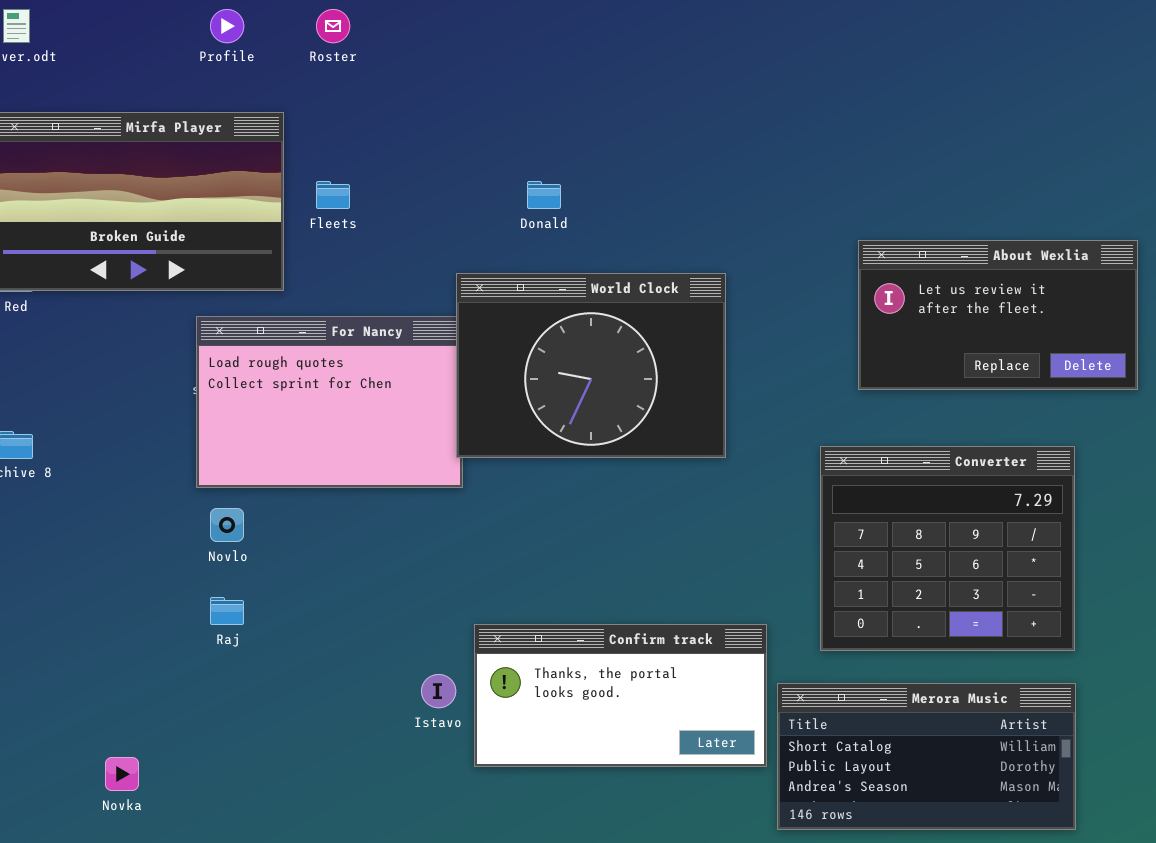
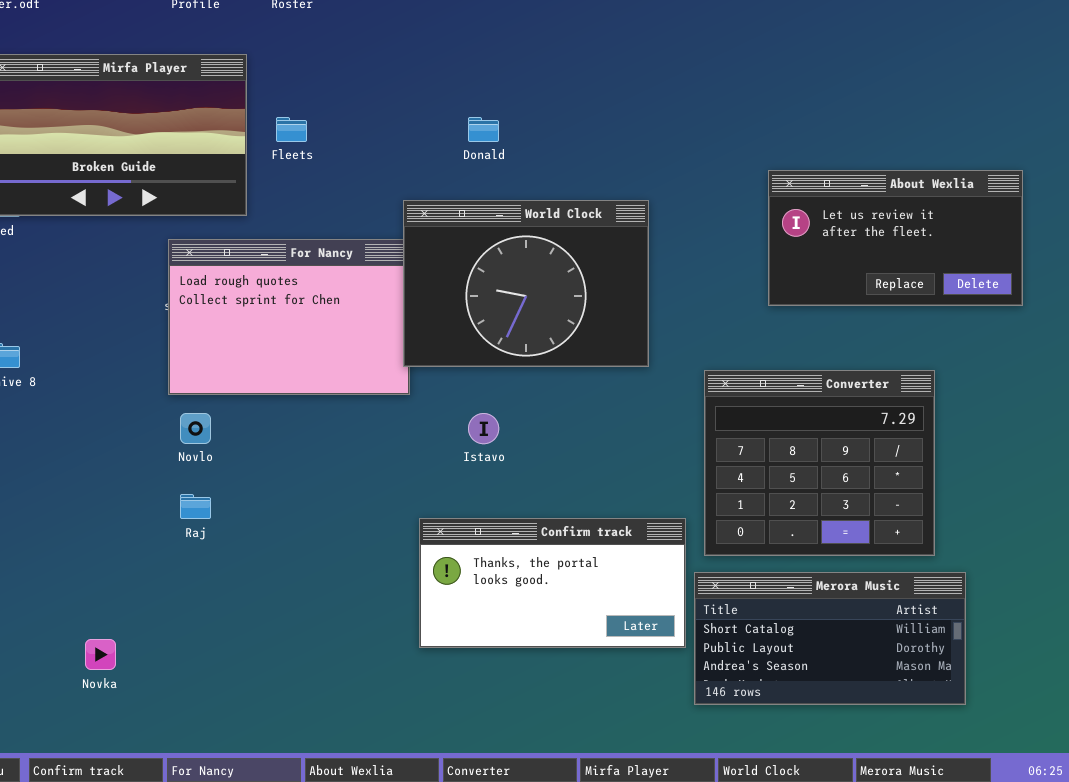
Converter: [820,446,1075,651] -> [704,370,935,556], moved
Istavo: [421,674,456,708] -> [468,413,499,444], moved

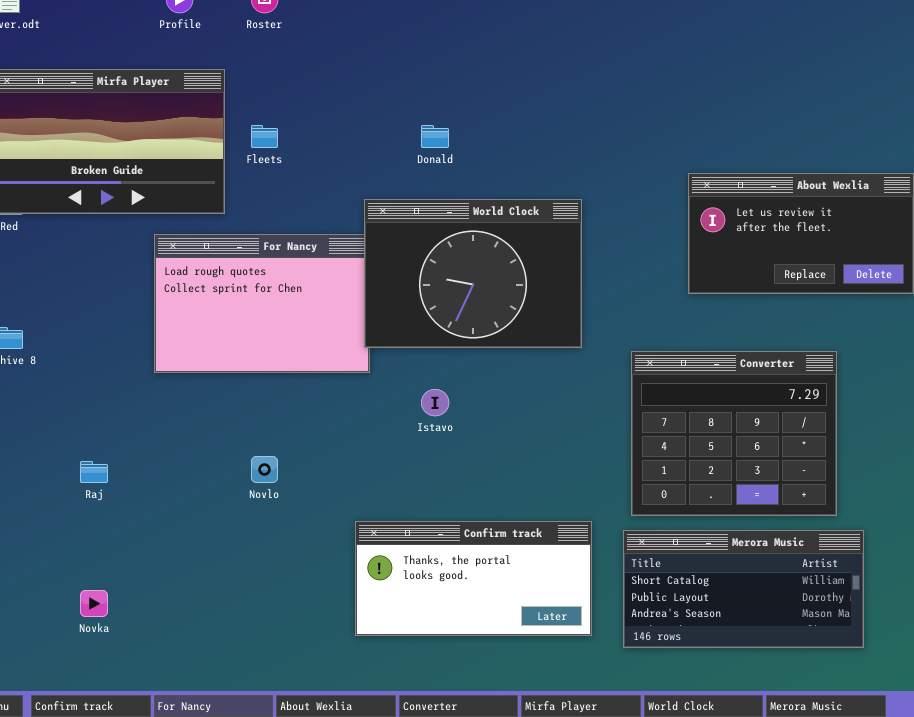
Novlo: [180,413,211,444] -> [251,456,278,483], moved
Raj: [180,494,211,519] -> [80,461,108,483], moved
Confirm track: [419,518,686,648] -> [355,521,592,636], moved

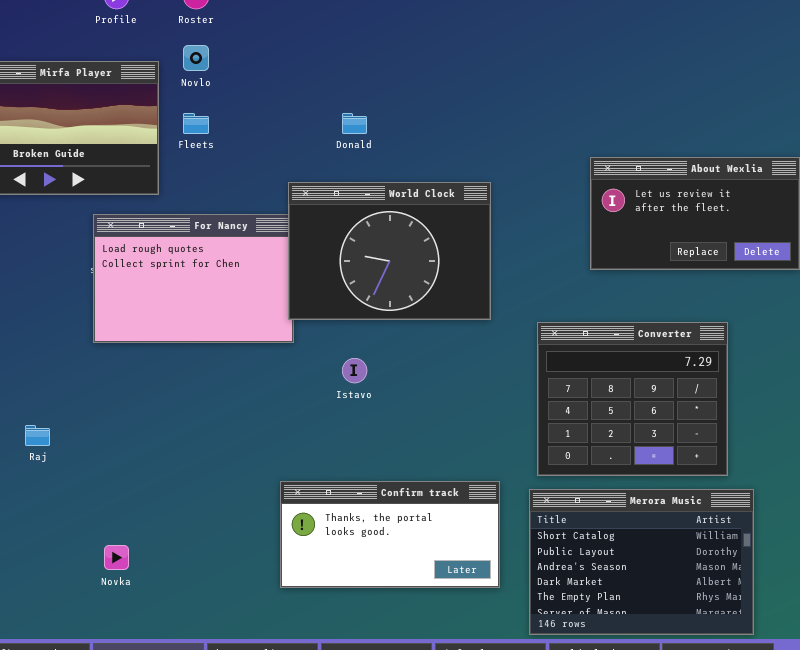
Novlo: [251,456,278,483] -> [183,45,209,71], moved
Merora Music: [623,530,864,648] -> [529,489,754,635], resized
Novka: [80,590,108,617] -> [104,545,129,570], moved

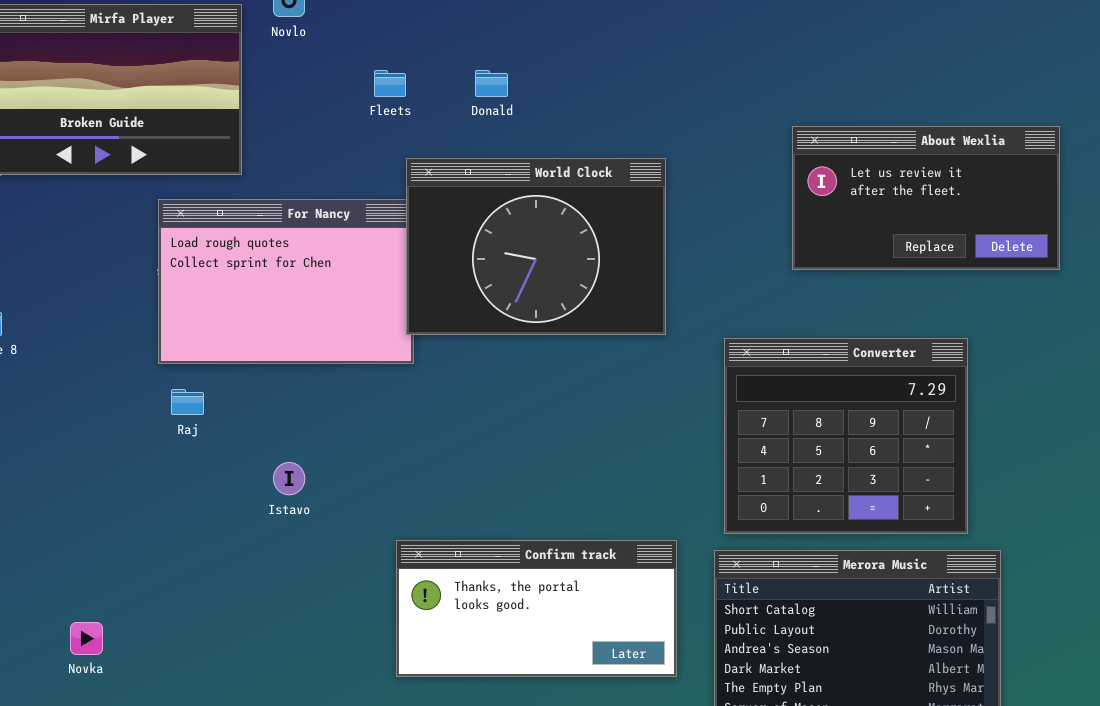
Fleets: [183,113,209,134] -> [374,70,406,97], moved
Istavo: [342,358,367,383] -> [273,462,305,495], moved
Raj: [25,425,50,446] -> [171,389,204,415], moved
Novka: [104,545,129,570] -> [70,622,103,655], moved

